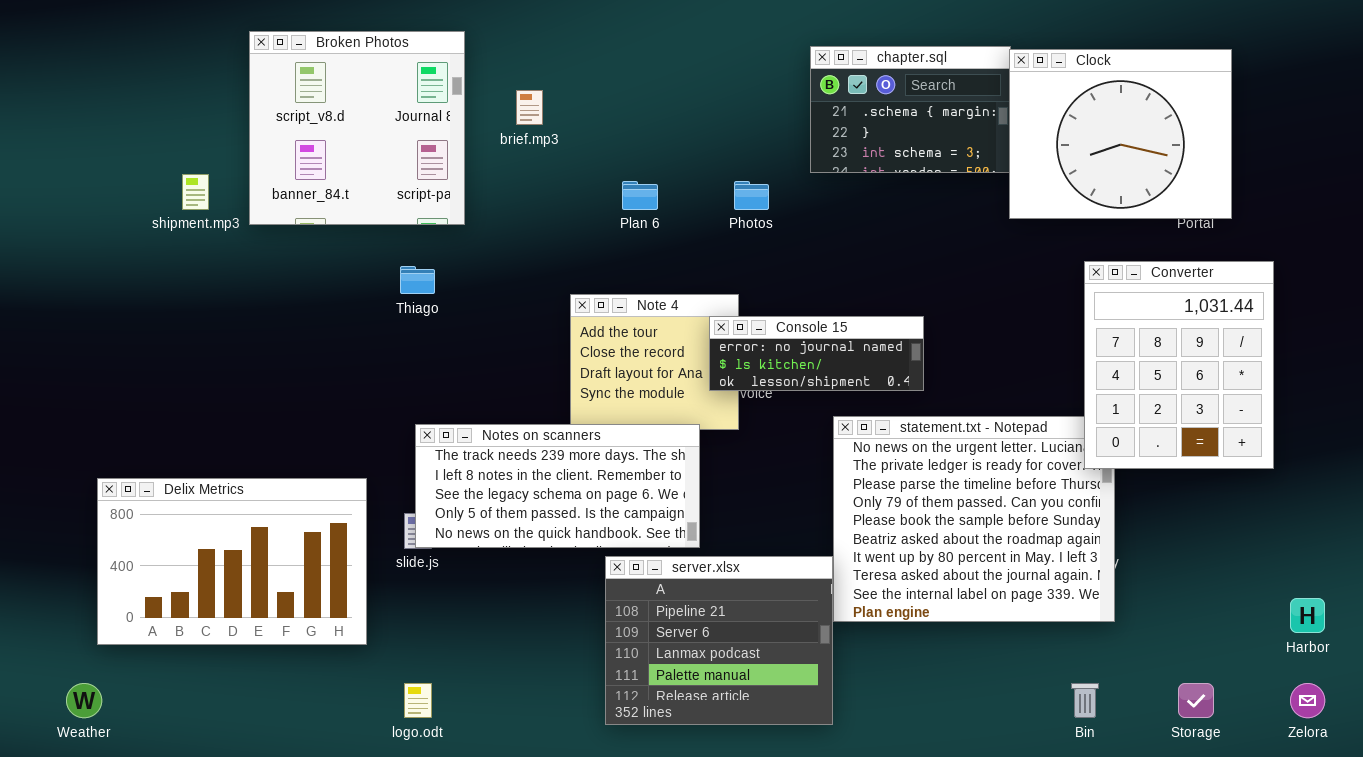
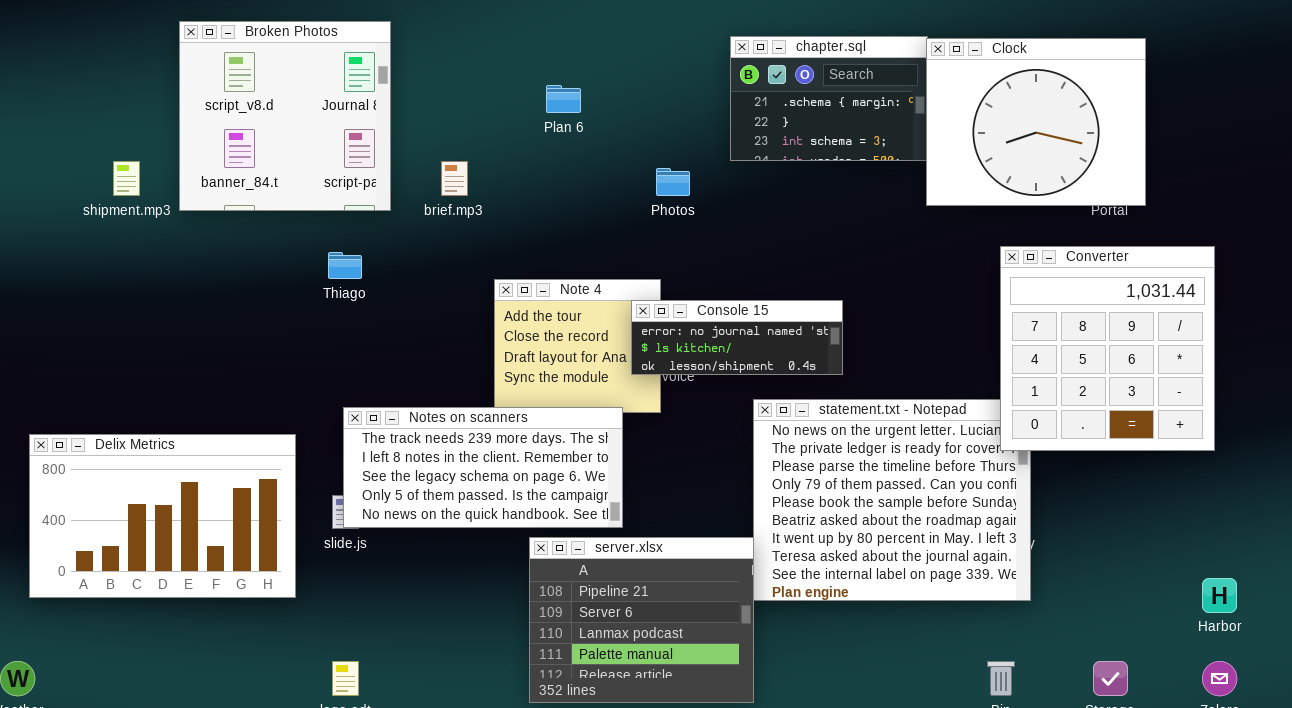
brief.mp3: [516,90,543,125] -> [441,161,468,196], moved
Plan 6: [622,181,658,210] -> [546,85,581,113], moved
Converter: [1084,261,1274,469] -> [1000,246,1215,451], resized
Delix Metrics: [97,478,367,645] -> [29,434,296,598], moved

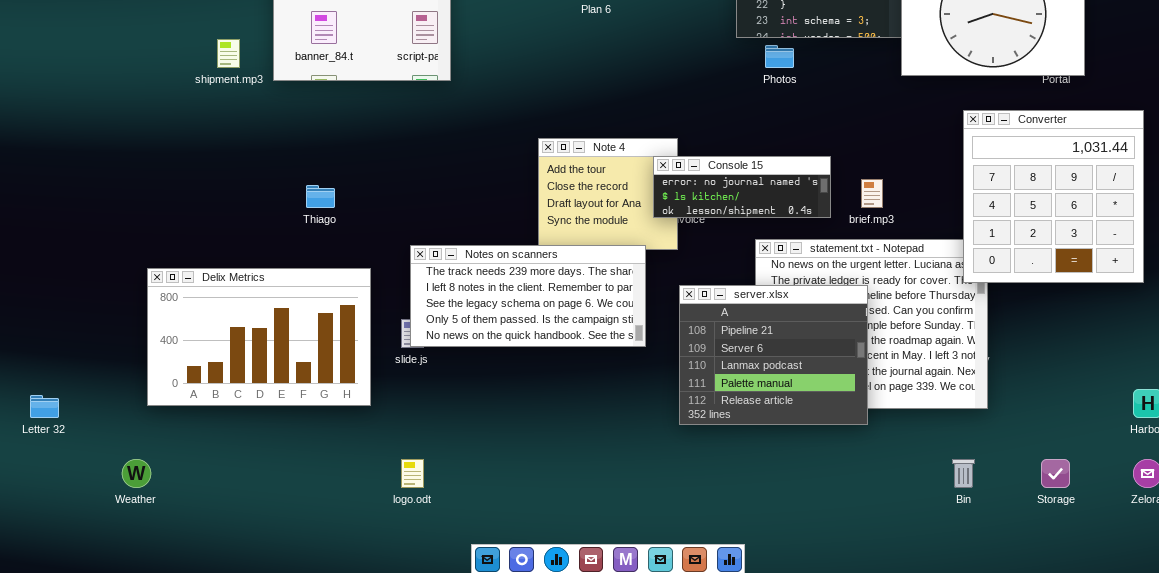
brief.mp3: [441,161,468,196] -> [861,179,883,208], moved
Photos: [656,168,690,196] -> [765,45,794,68], moved
Thiago: [328,252,362,279] -> [306,185,335,208], moved
server.xlsx: [529,537,754,703] -> [679,285,868,425], moved

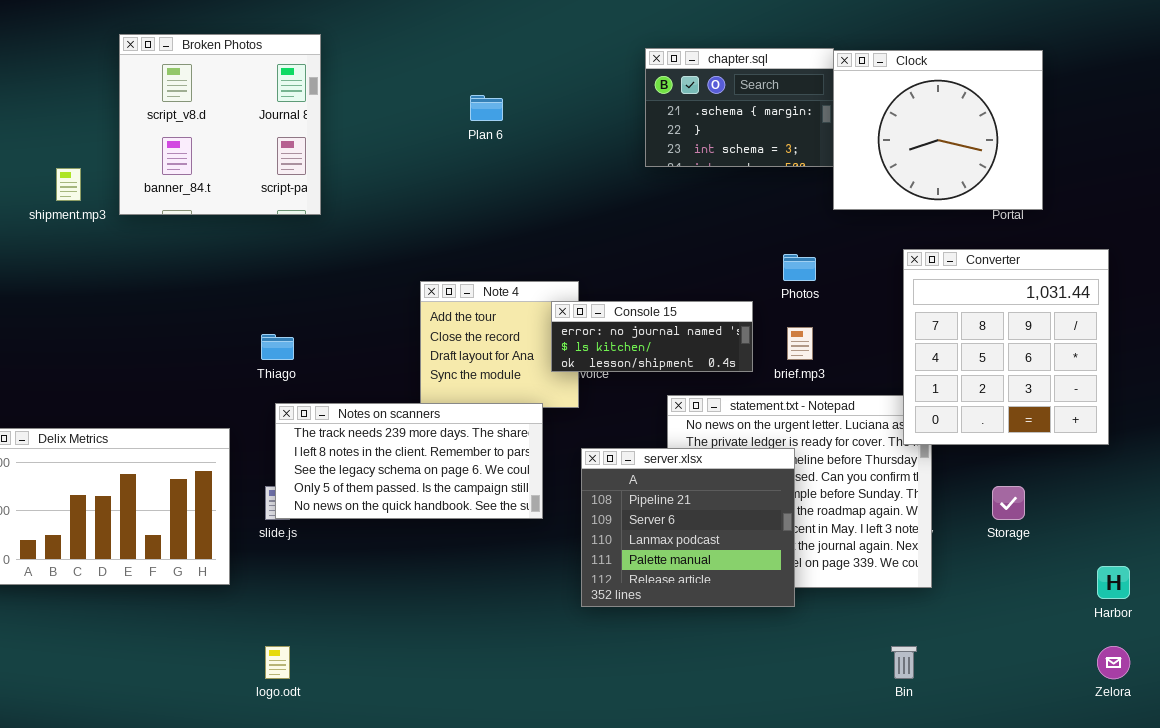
Photos: [765,45,794,68] -> [783,254,816,281], moved
Thiago: [306,185,335,208] -> [261,334,294,360], moved
Storage: [1041,459,1070,488] -> [992,486,1025,520], moved

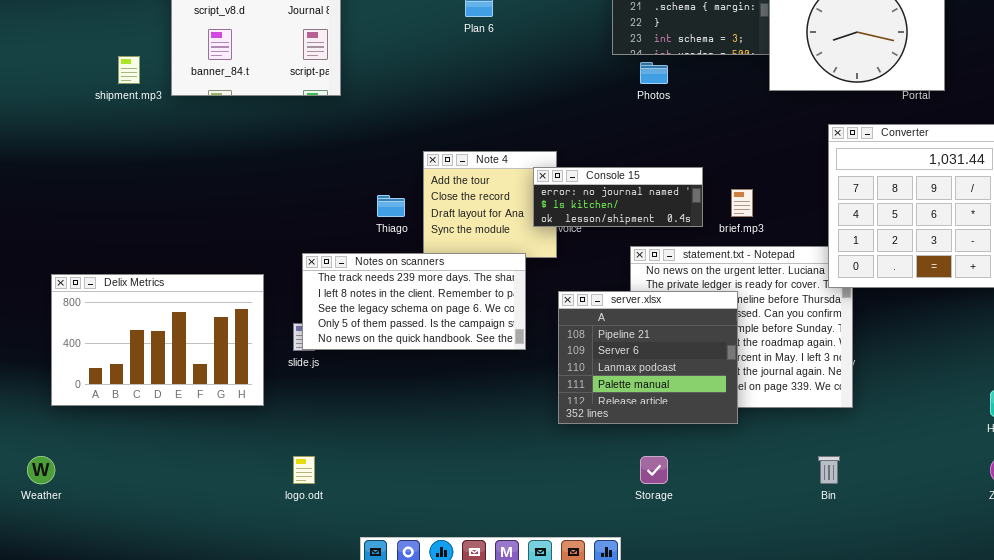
Photos: [783,254,816,281] -> [640,62,668,84], moved
Thiago: [261,334,294,360] -> [377,195,405,217], moved
Storage: [992,486,1025,520] -> [640,456,668,484], moved

